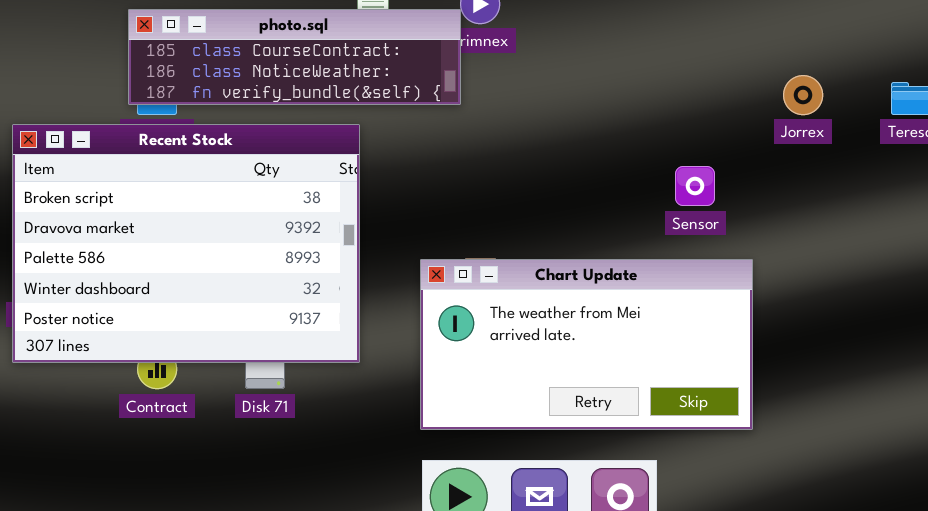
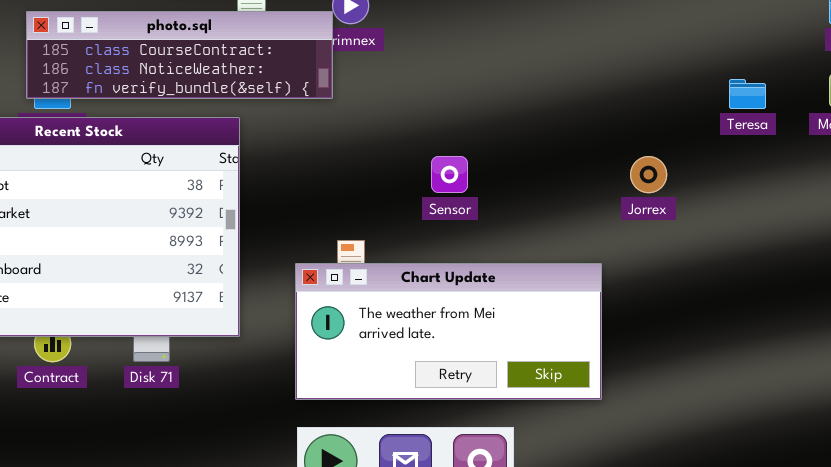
Jorrex: [783,75,823,115] -> [630,156,667,193], moved
Sensor: [675,166,715,206] -> [431,156,468,193], moved
Chart Update: [420,259,753,430] -> [295,263,602,400], resized

